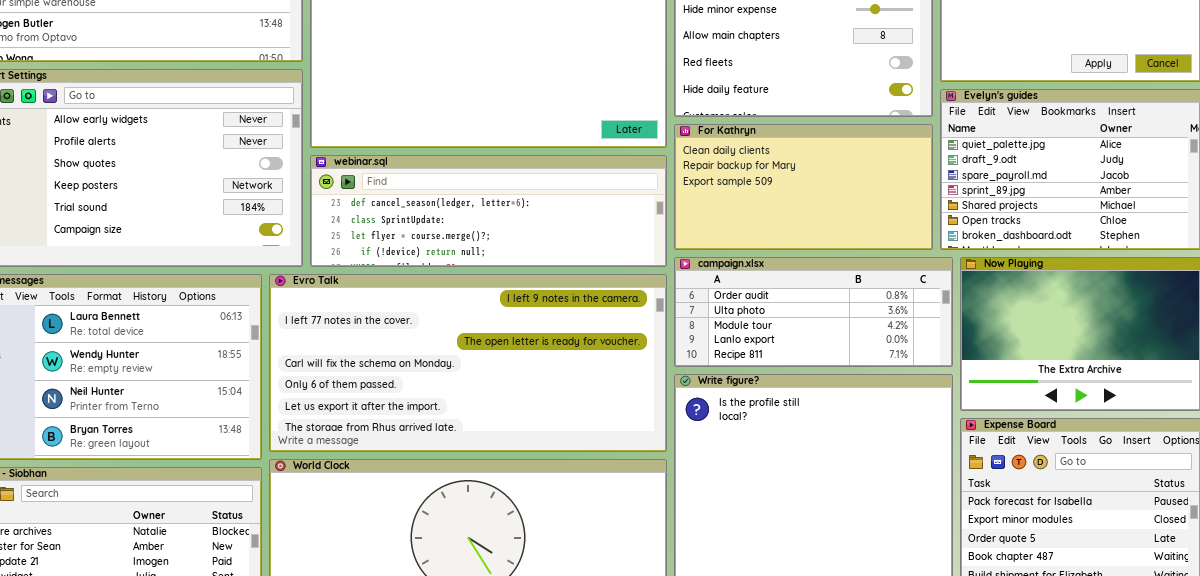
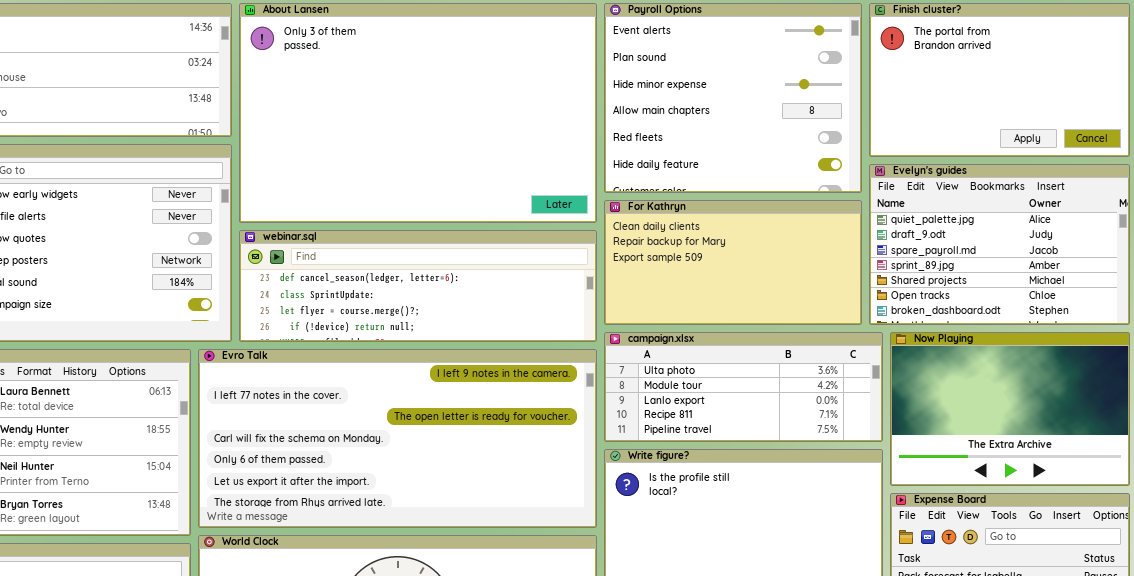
campaign.xlsx: [674,257,953,367] -> [604,332,883,442], scrolled down 1 row

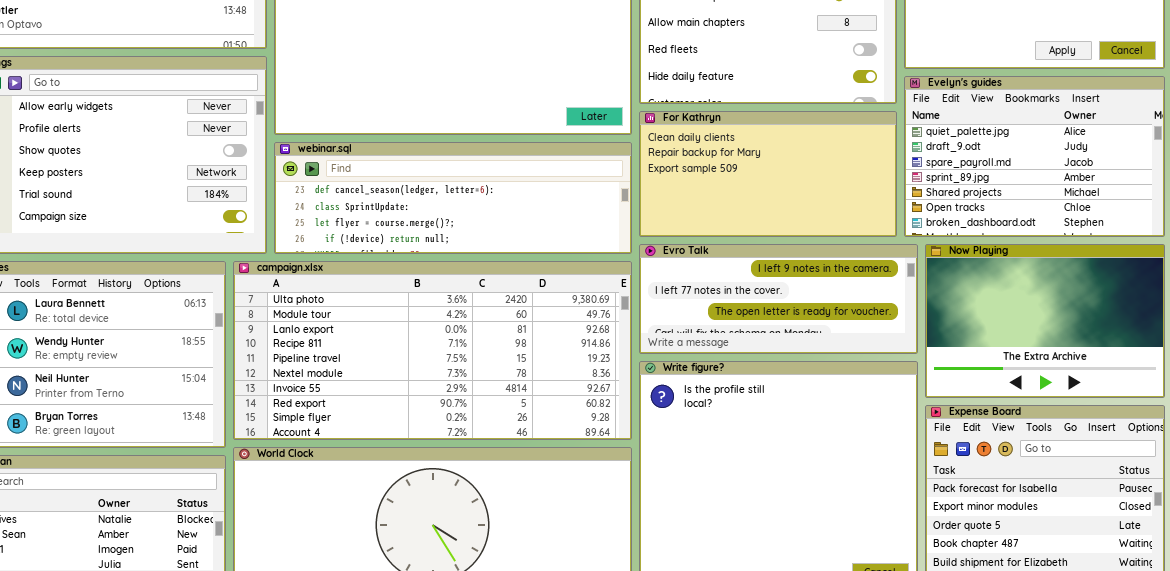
campaign.xlsx: [604,332,883,442] -> [233,261,632,440], moved, resized
Evro Talk: [198,349,597,528] -> [639,244,918,354], moved, resized

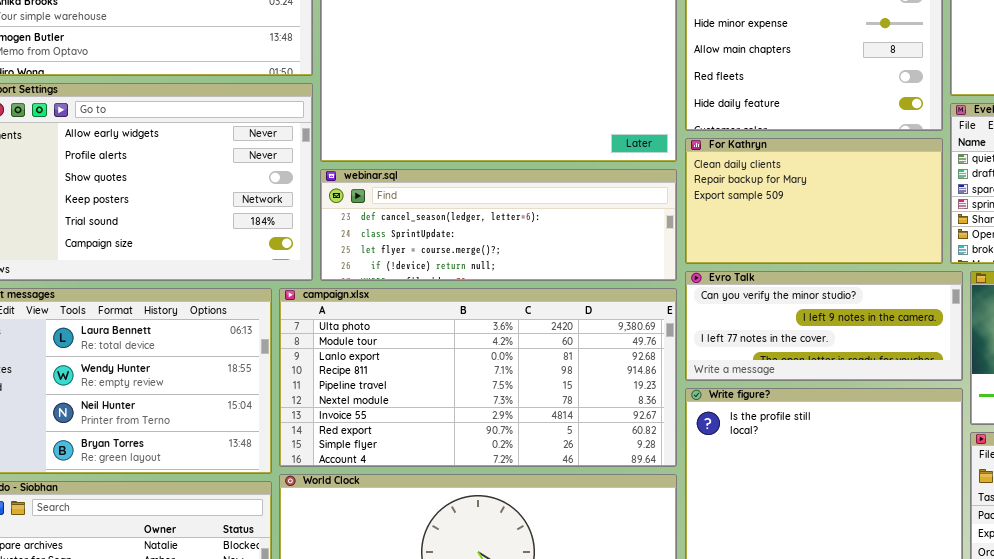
Evro Talk: [639,244,918,354] -> [685,271,963,381], scrolled up 1 row

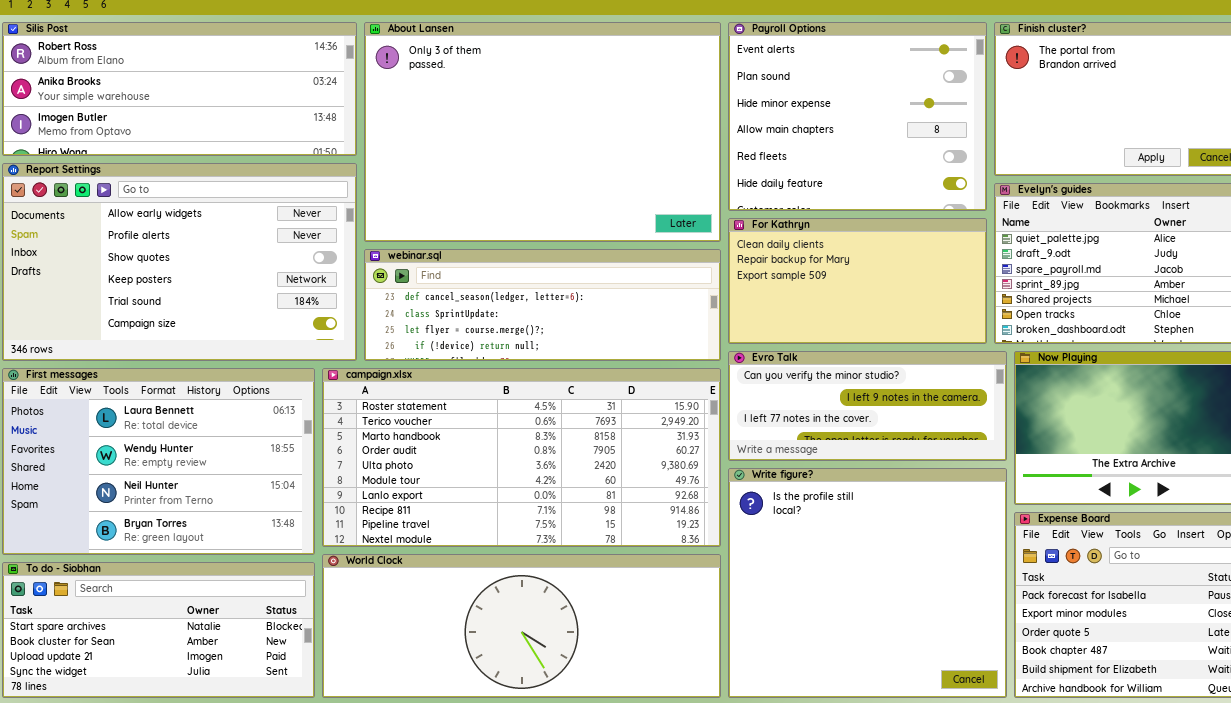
campaign.xlsx: [279,288,677,467] -> [322,368,721,547], scrolled up 4 rows

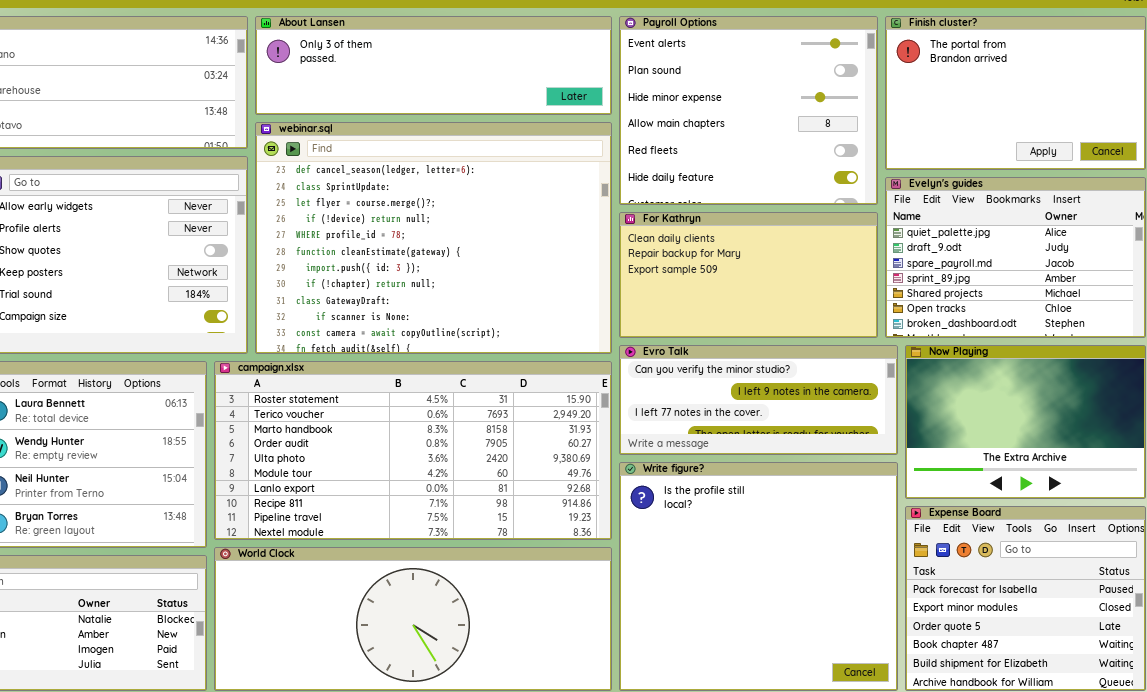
About Lansen: [364,22,721,242] -> [255,16,612,115], resized
webinar.sql: [364,249,721,361] -> [255,122,612,354], resized

